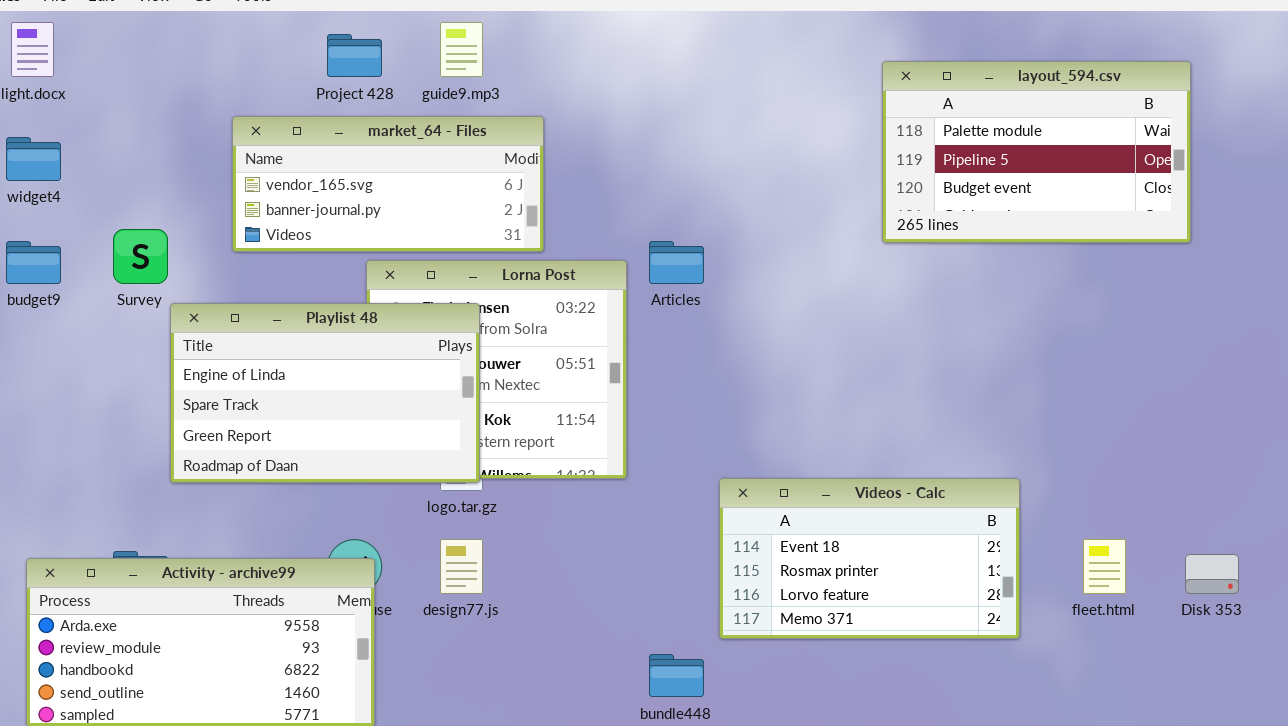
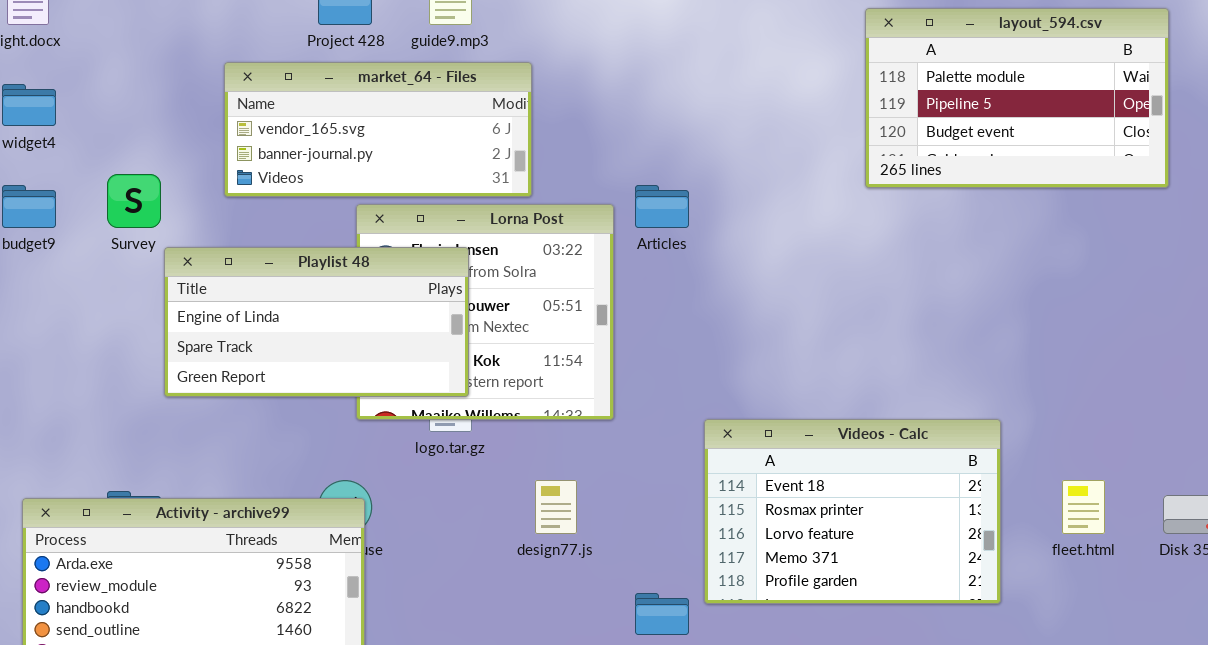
Playlist 48: [170,303,480,483] -> [164,247,469,397], resized
Videos - Calc: [719,478,1020,639] -> [704,419,1001,604], resized
design77.js: [440,539,483,594] -> [535,480,577,534], moved

